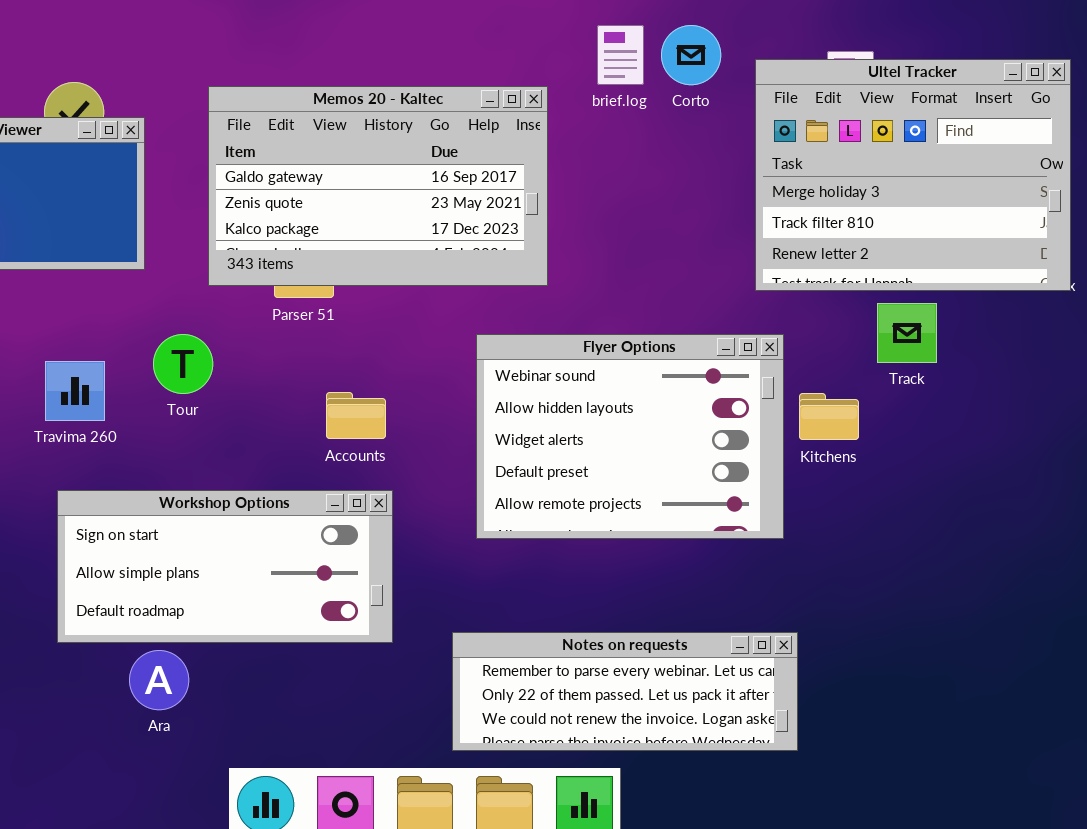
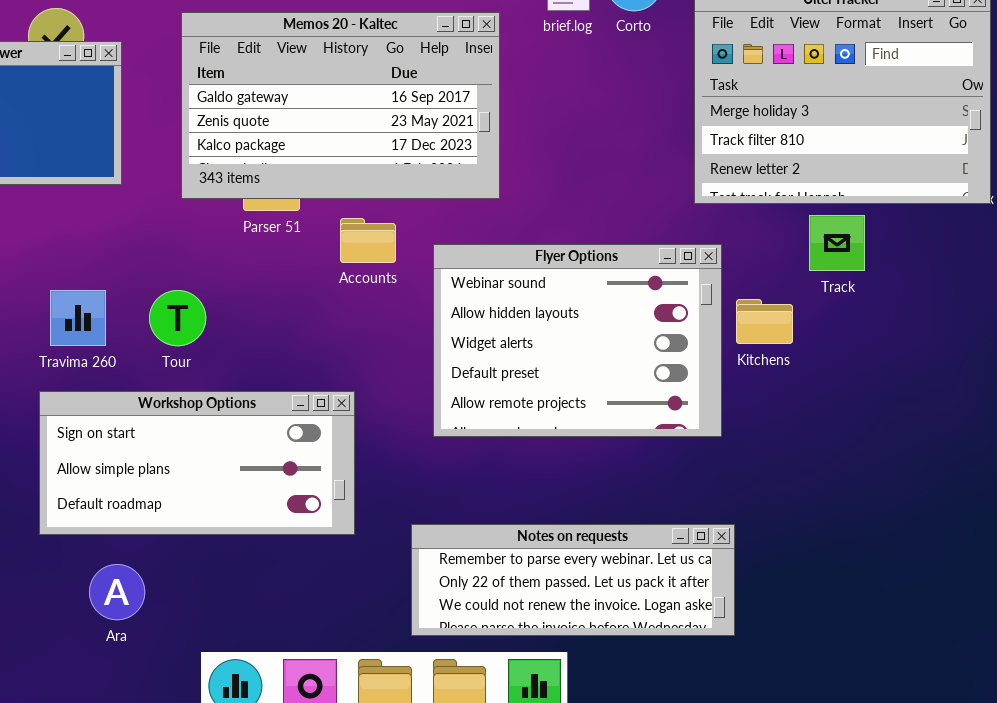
Tour: [153,334,213,394] -> [149,290,206,346], moved
Travima 260: [45,361,105,421] -> [50,290,106,346], moved
Accounts: [326,392,386,439] -> [340,218,396,263], moved
Ara: [129,650,189,710] -> [89,564,145,620], moved

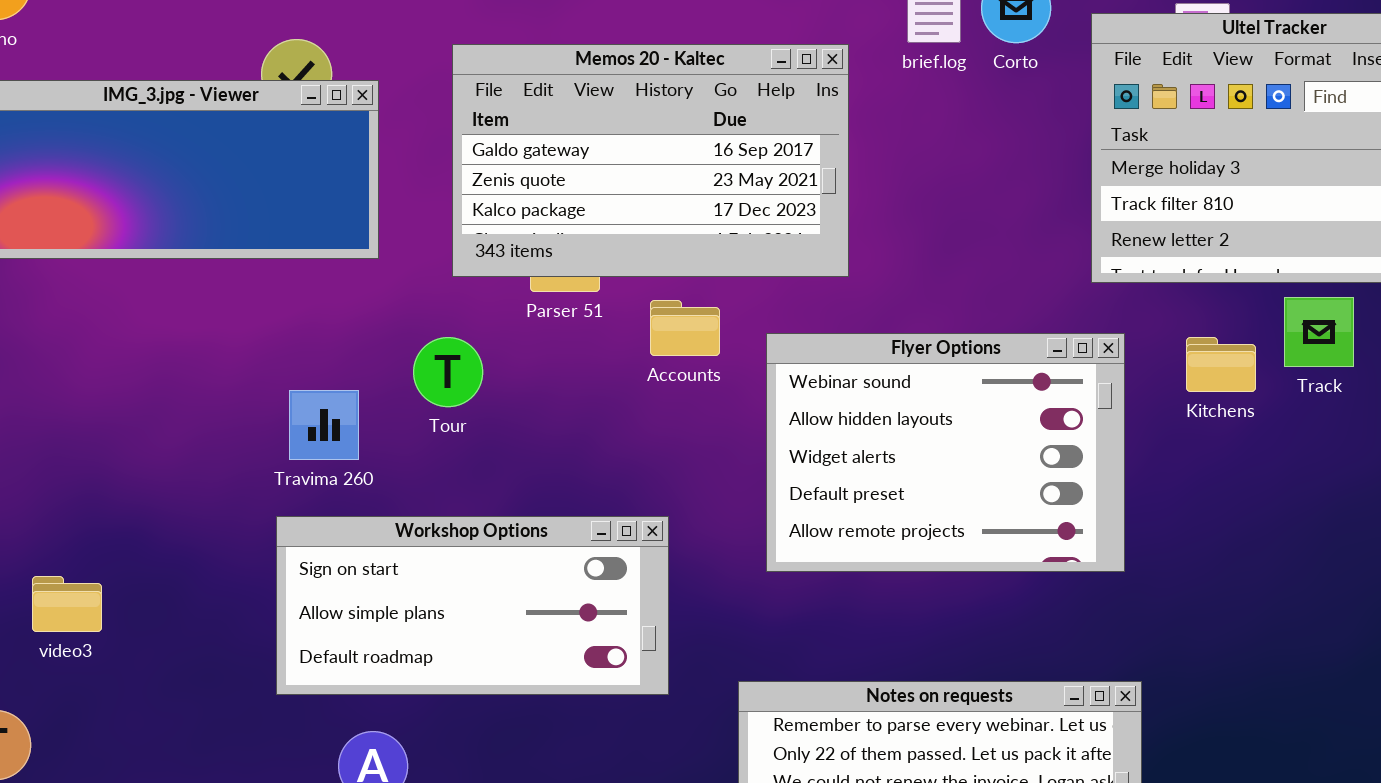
Track: [809,215,865,271] -> [1284,297,1354,367], moved
Tour: [149,290,206,346] -> [413,337,483,407], moved
Kitchens: [736,299,793,344] -> [1186,337,1256,392], moved

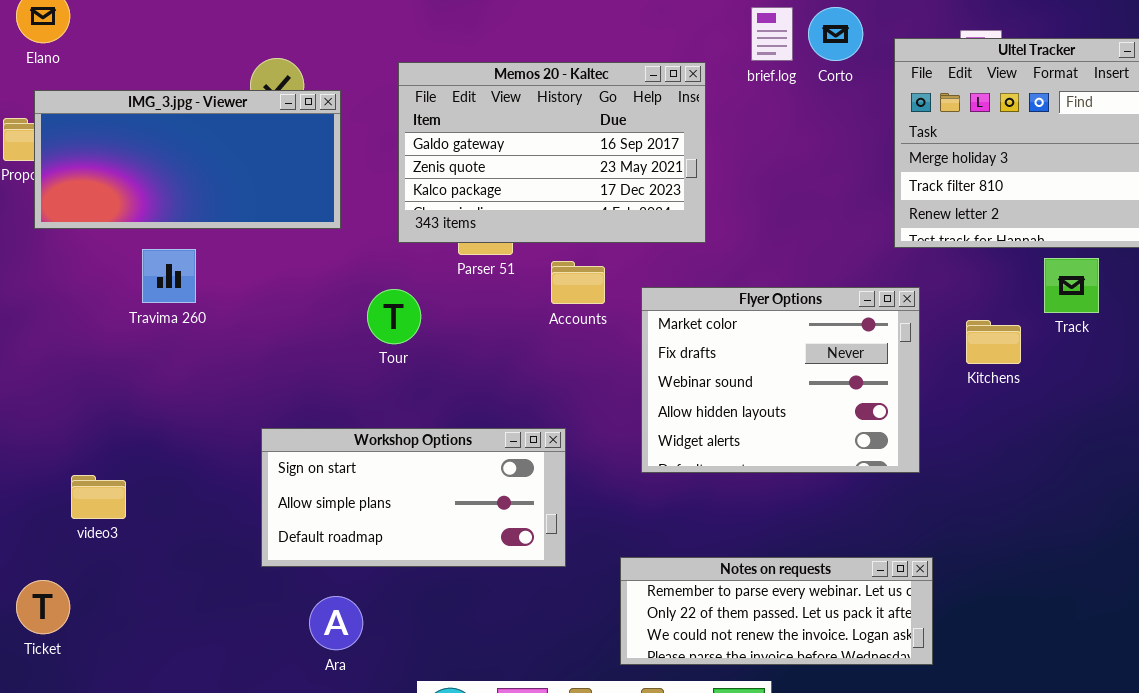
Flyer Options: [766,333,1125,572] -> [641,287,920,473], scrolled up 2 rows
Kitchens: [1186,337,1256,392] -> [966,320,1021,364], moved
Travima 260: [289,390,359,460] -> [142,249,196,303], moved

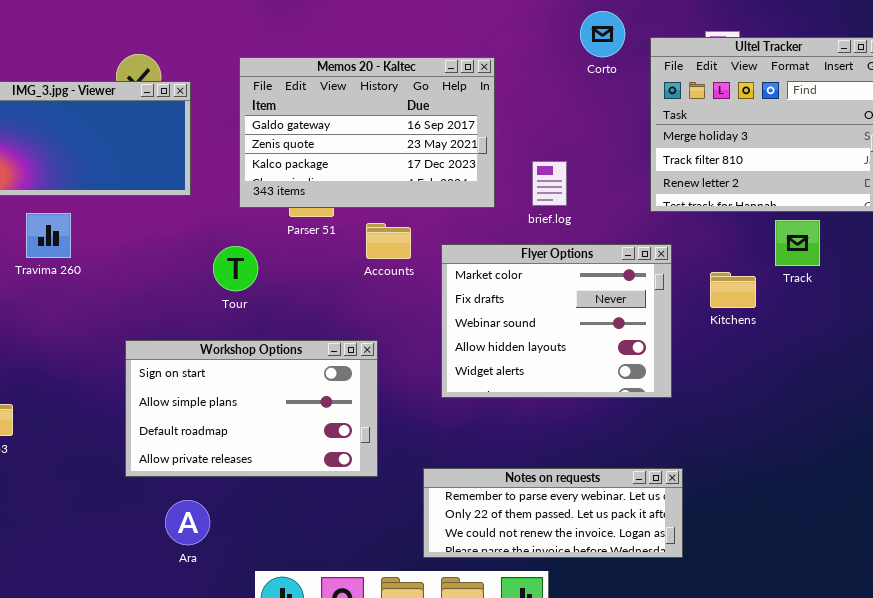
brief.log: [751,7,793,61] -> [532,161,567,206], moved
Workshop Options: [261,428,566,567] -> [125,340,378,477], resized

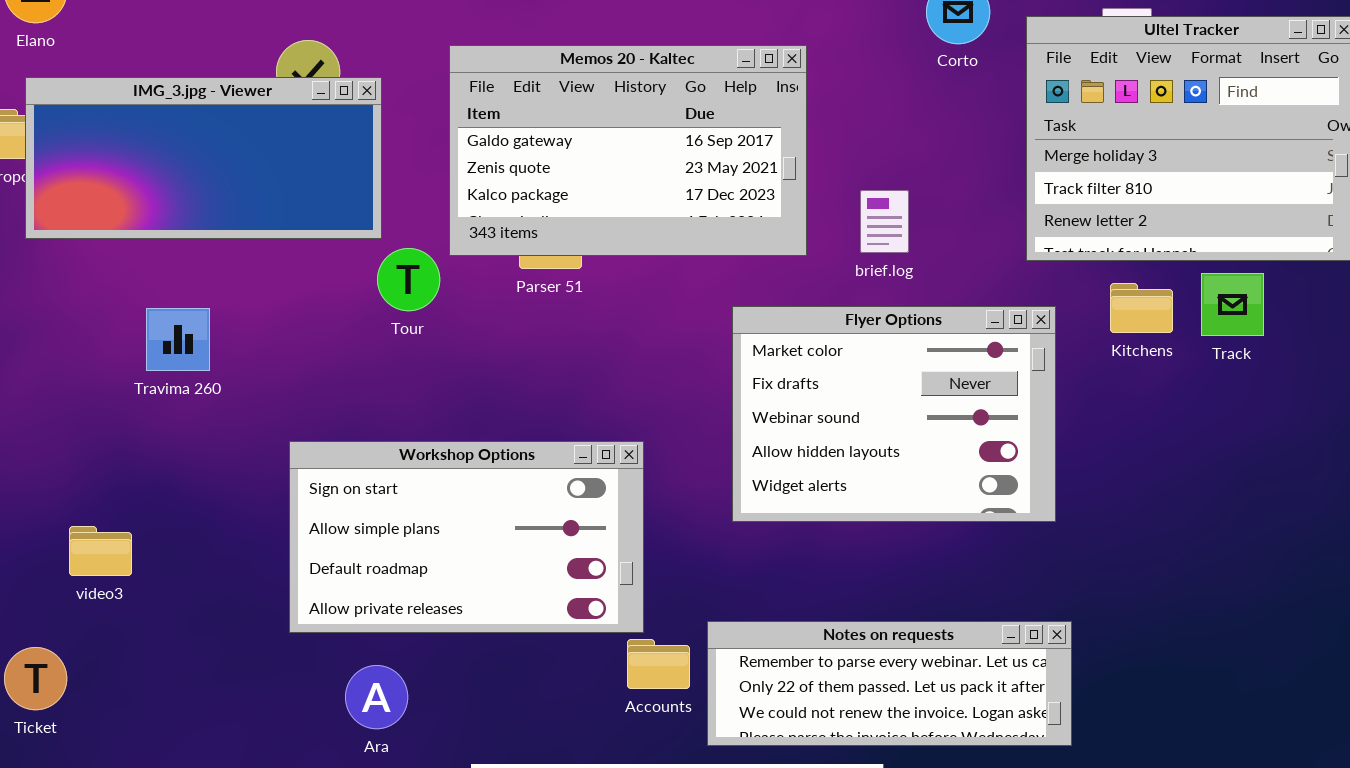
Travima 260: [26,213,71,258] -> [146,308,210,371], moved
Accounts: [366,223,411,259] -> [627,639,690,689], moved
Tour: [213,246,258,291] -> [377,248,440,311], moved
Kitchens: [710,272,756,308] -> [1110,283,1173,333], moved

